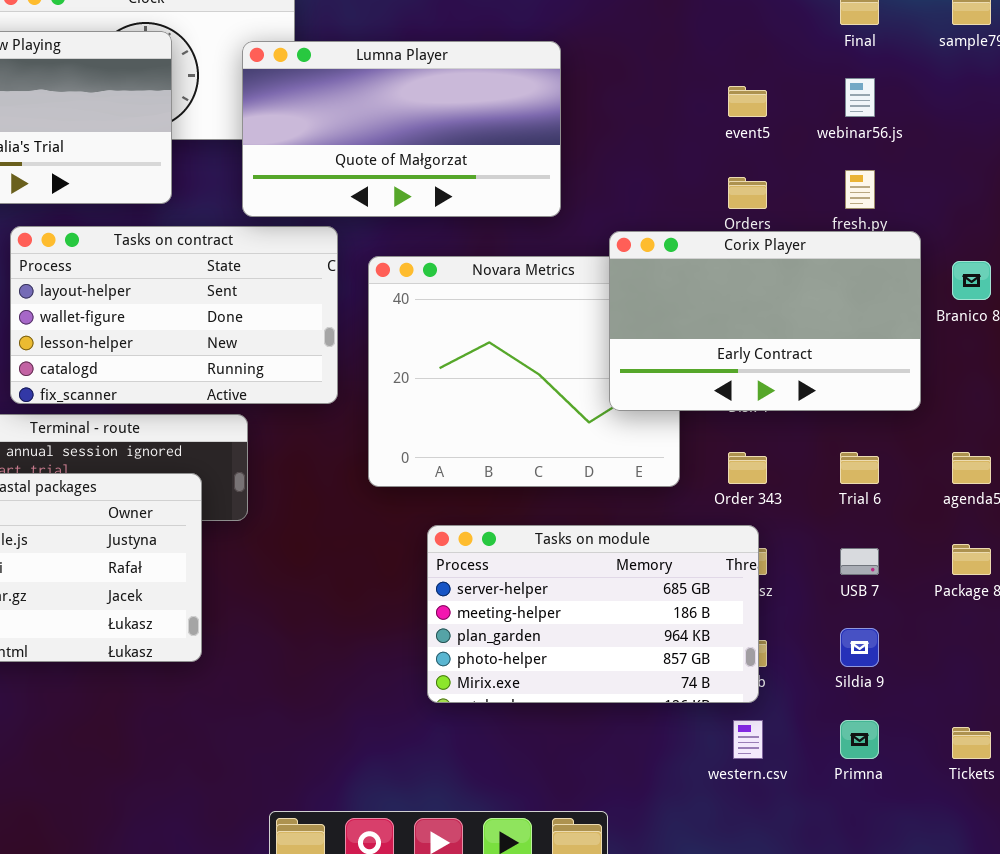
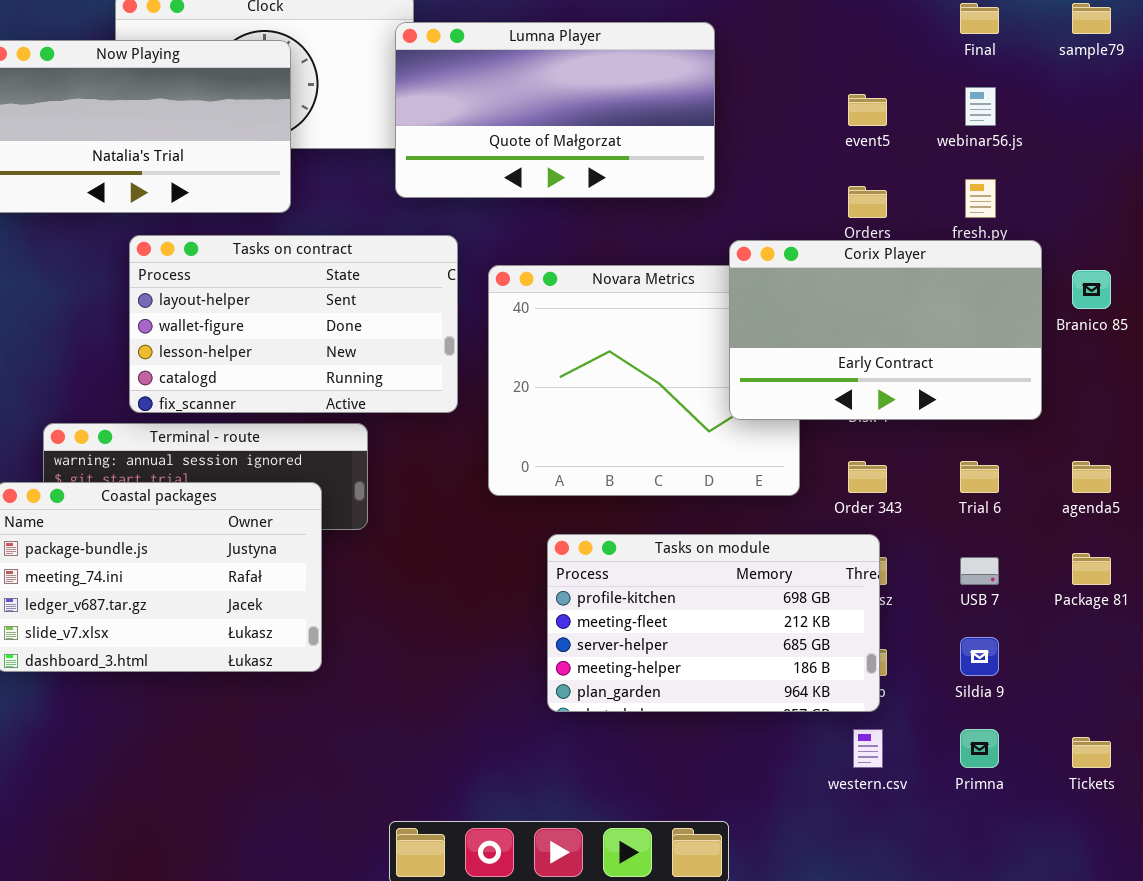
Lumna Player: [242,41,561,217] -> [395,22,715,198], moved
Tasks on module: [427,525,759,703] -> [547,534,880,712], scrolled up 2 rows

